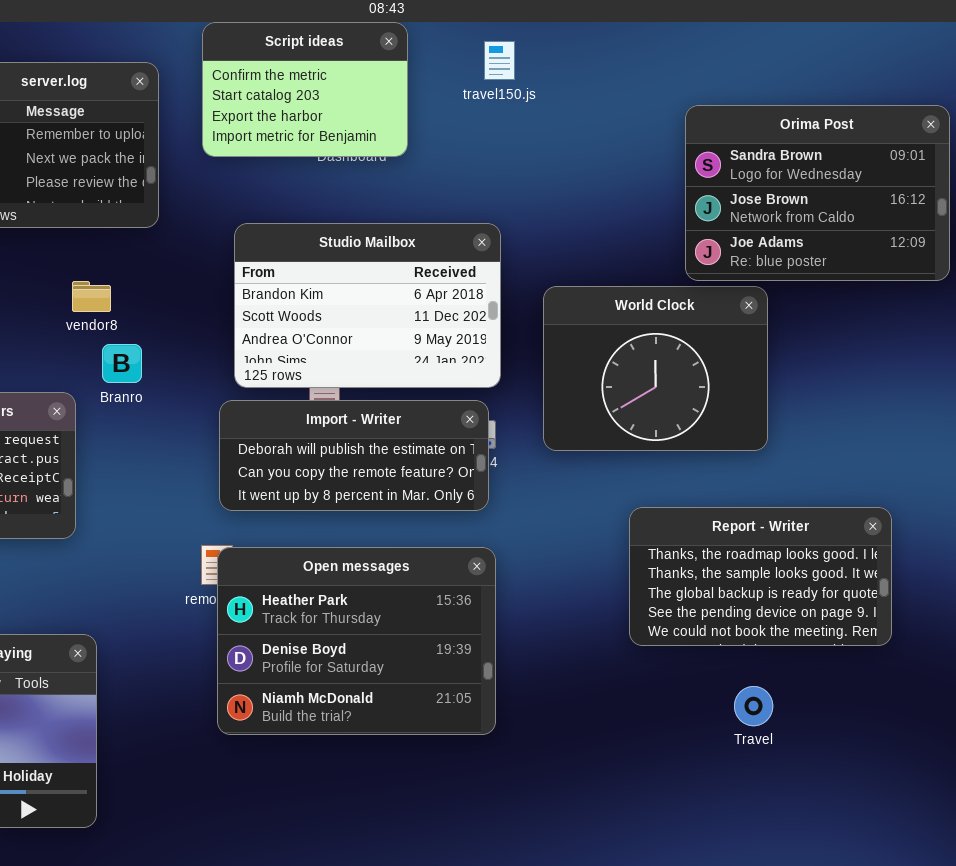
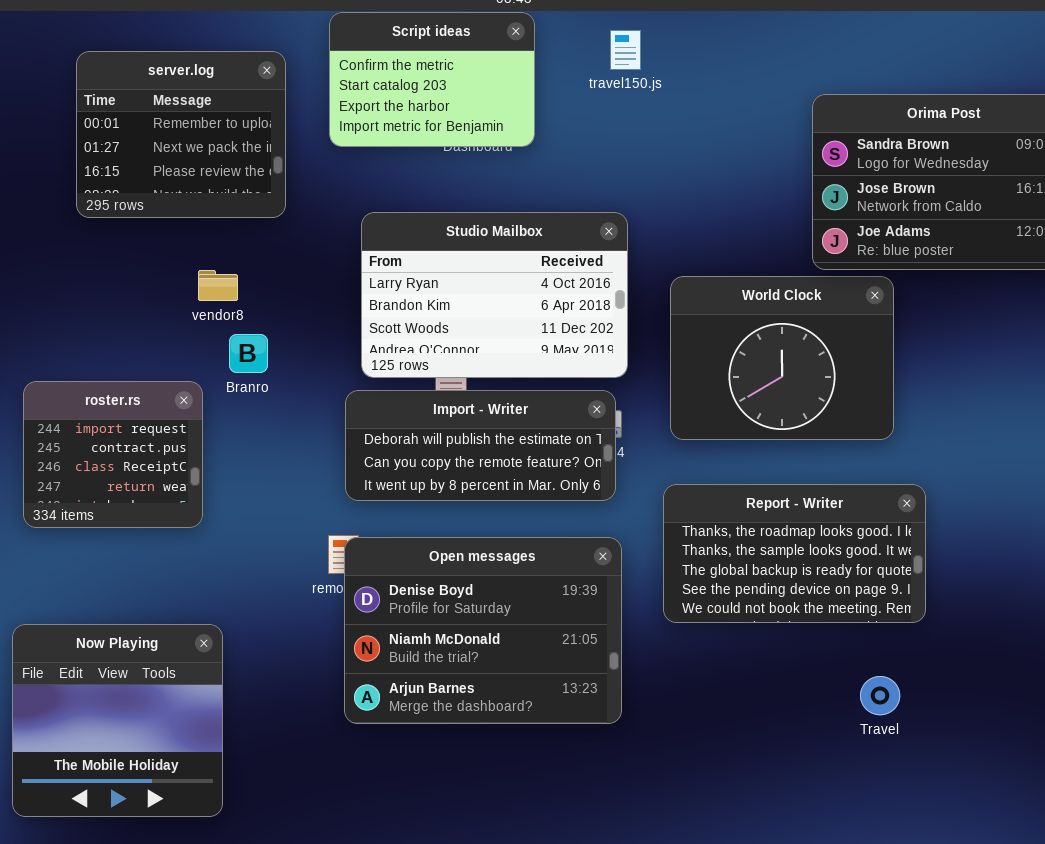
Studio Mailbox: [234,223,501,388] -> [361,212,628,378], scrolled up 1 row
Report - Writer: [629,507,892,646] -> [663,484,926,623], moved
Open messages: [217,547,496,735] -> [344,537,622,724], scrolled down 1 row

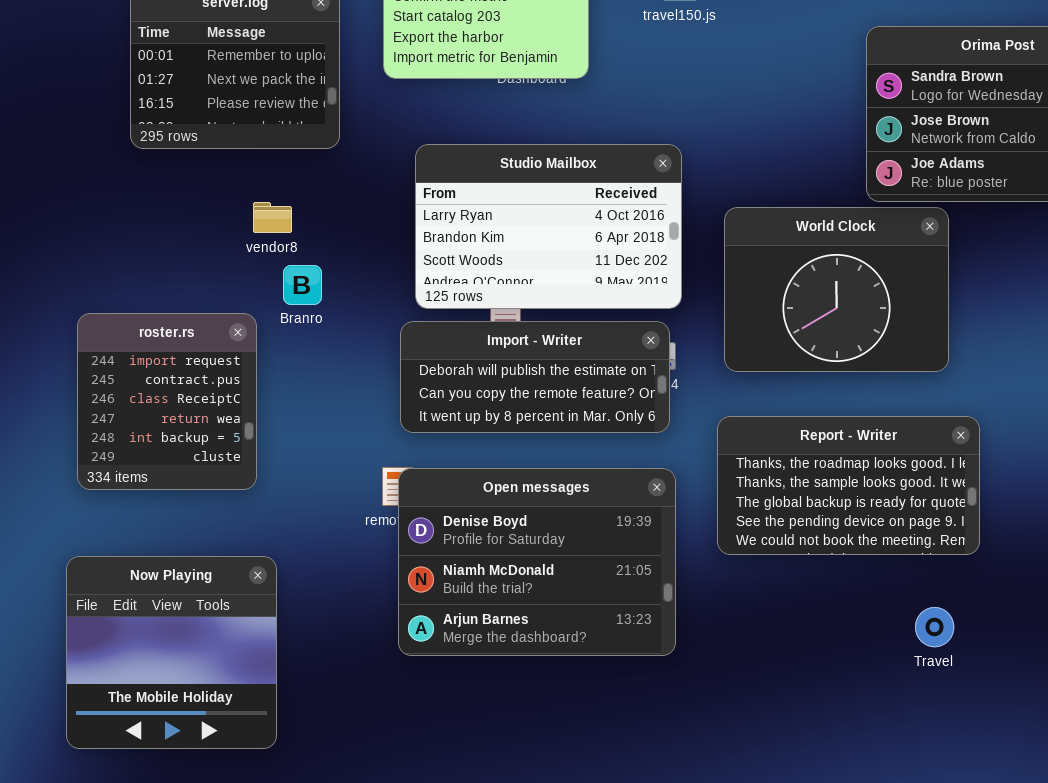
roster.rs: [23,381,203,528] -> [77,313,257,490], resized

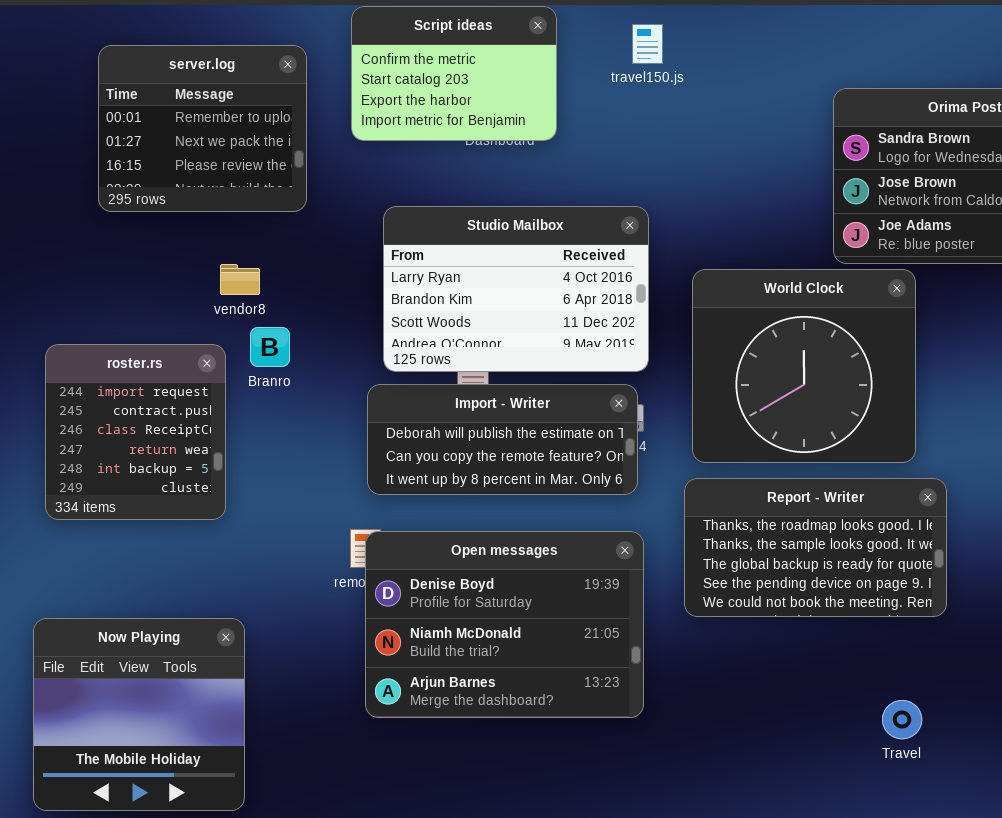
World Clock: [724,207,949,372] -> [692,269,916,463], resized
roster.rs: [77,313,257,490] -> [45,344,226,520], moved
Travel: [915,607,954,647] -> [882,700,922,739], moved

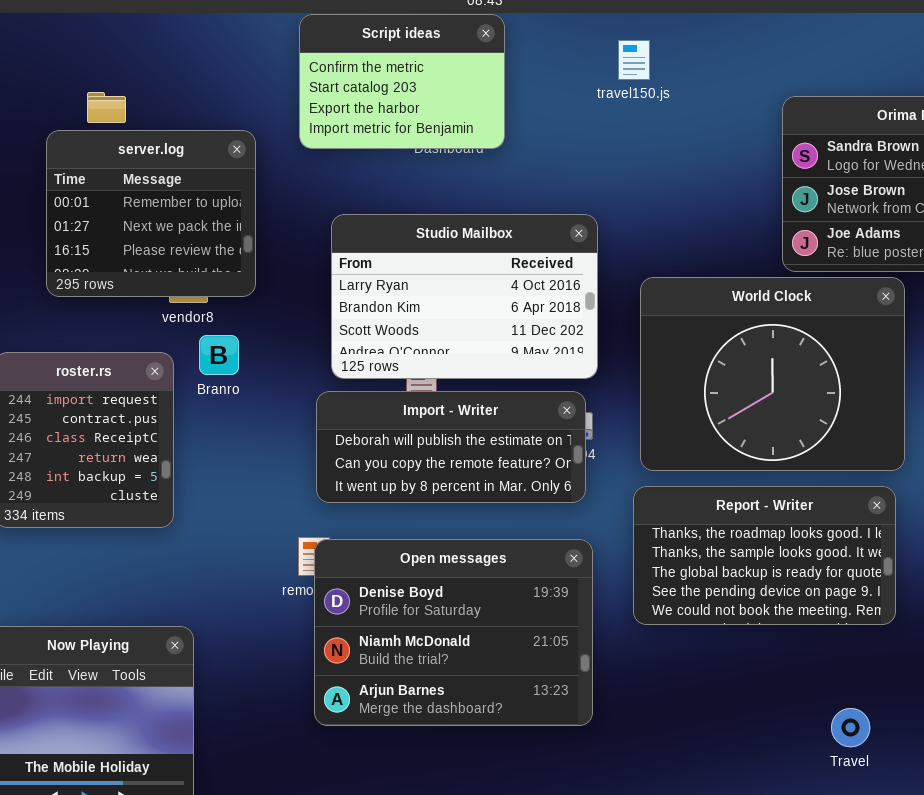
travel150.js: [632,24,663,64] -> [618,40,650,80], moved
server.log: [98,45,307,212] -> [46,130,256,297], moved
World Clock: [692,269,916,463] -> [640,277,905,471], resized

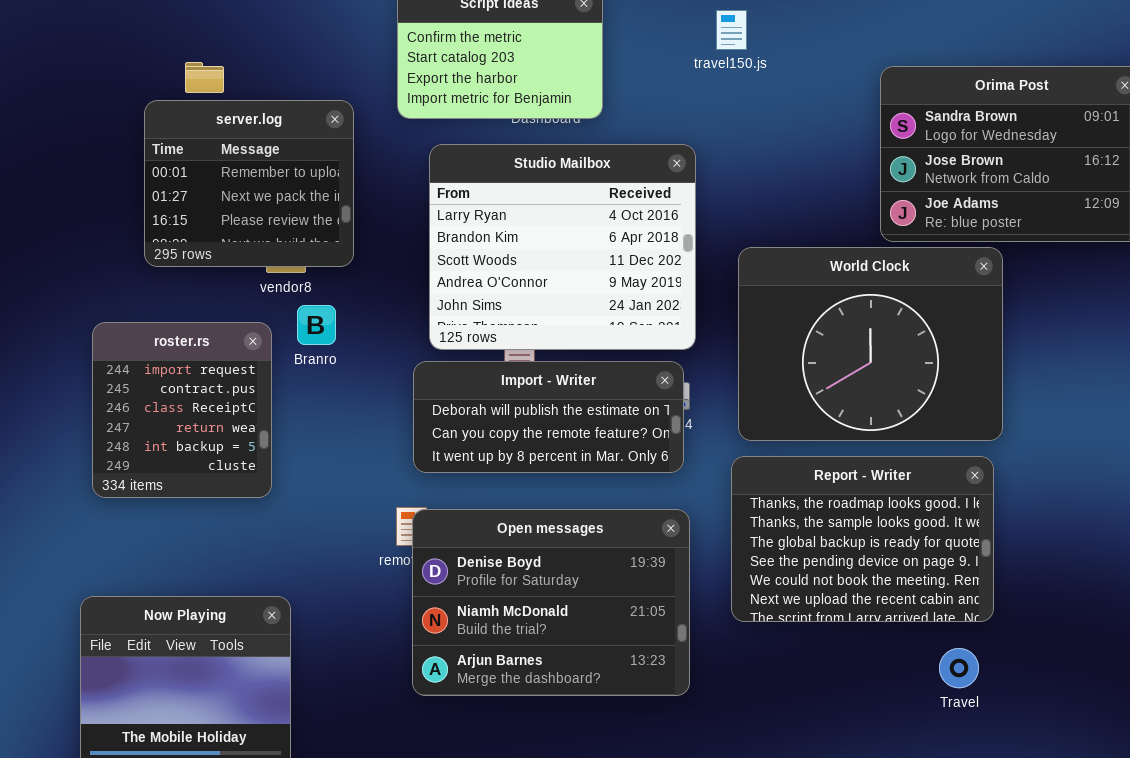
Studio Mailbox: [331,214,598,379] -> [429,144,696,350], resized
Report - Writer: [633,486,896,625] -> [731,456,994,622], resized
Travel: [831,708,870,747] -> [939,648,979,688], moved

